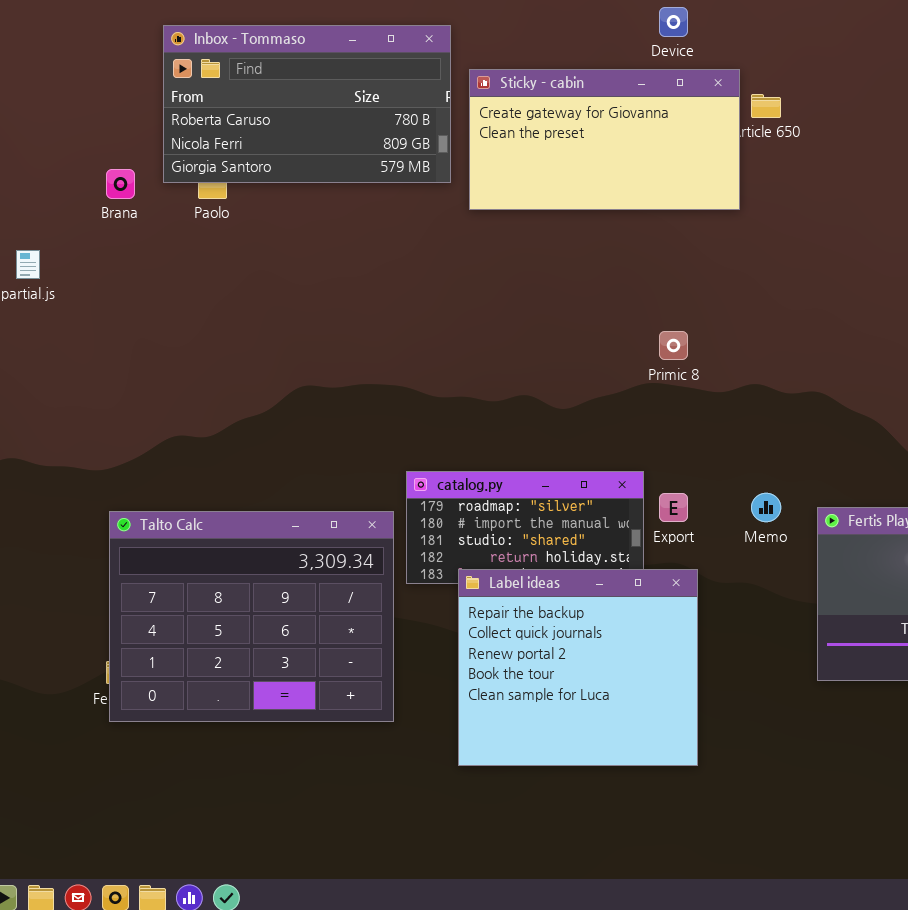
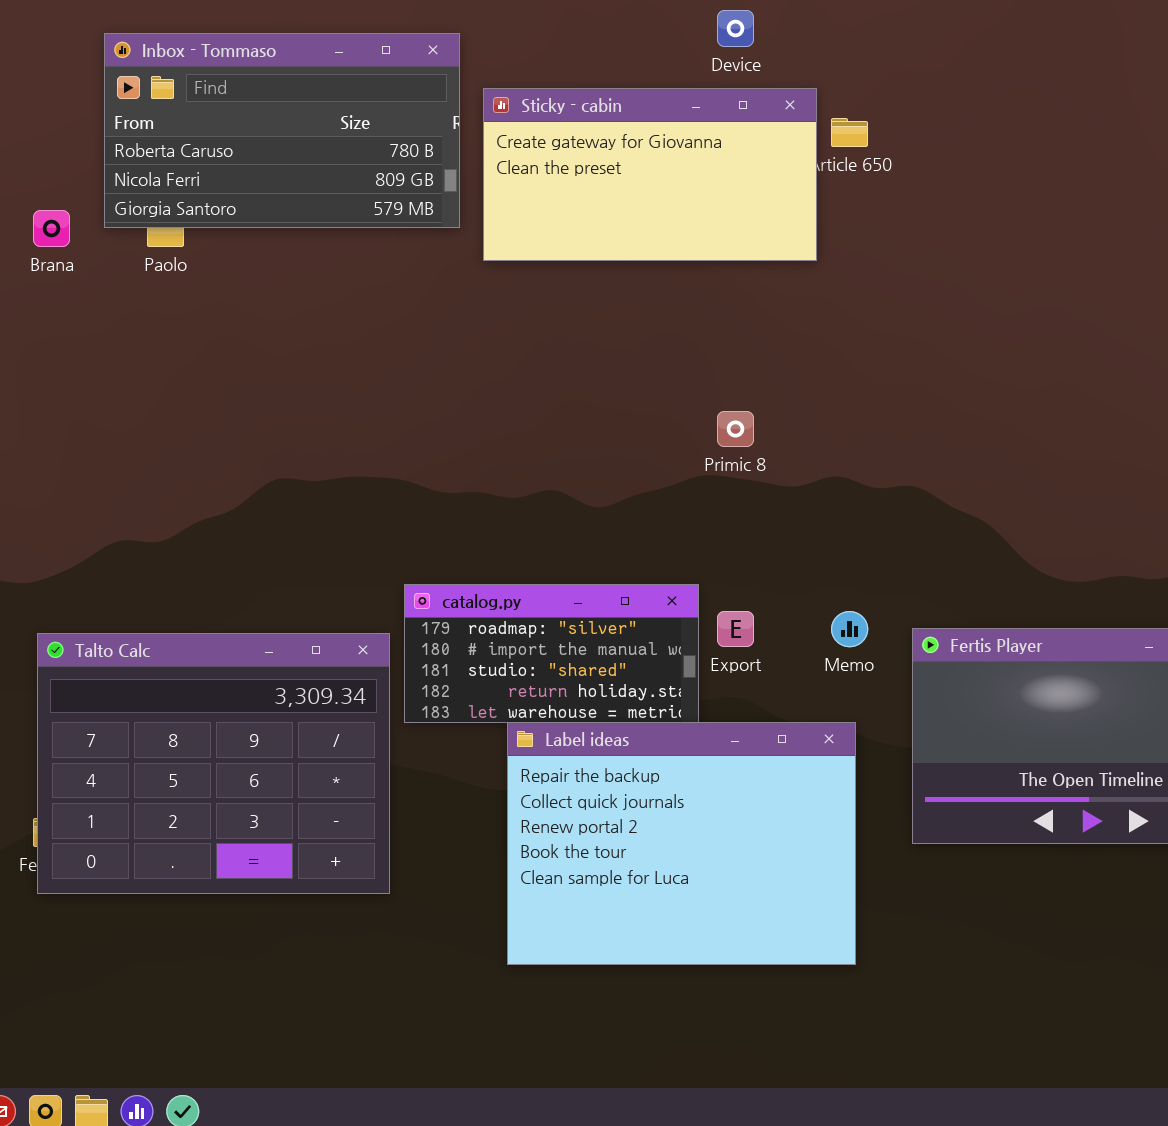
Label ideas: [458,569,698,766] -> [507,722,856,965], moved, resized

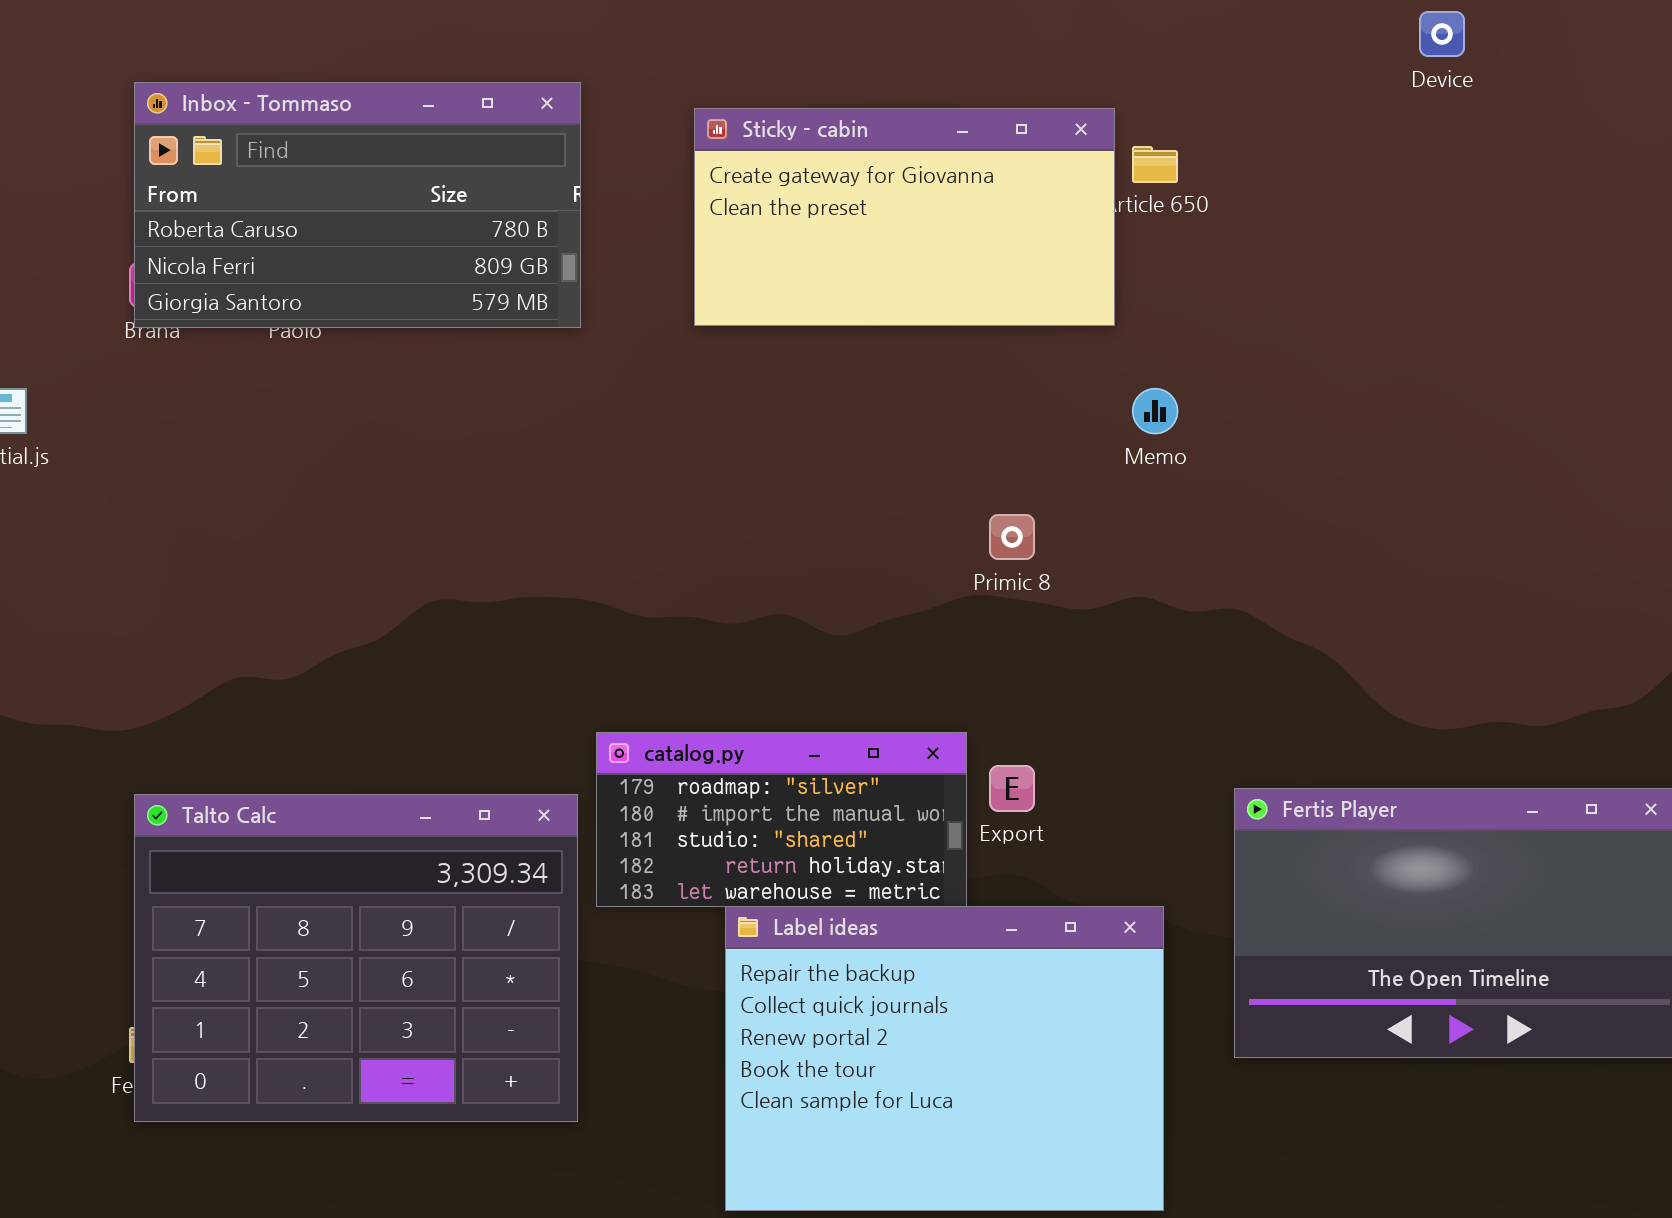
Device: [717,10,754,47] -> [1419,11,1465,57], moved
Inbox - Tommaso: [104,33,460,228] -> [134,82,581,328], moved
Memo: [831,611,868,647] -> [1132,388,1178,434], moved

